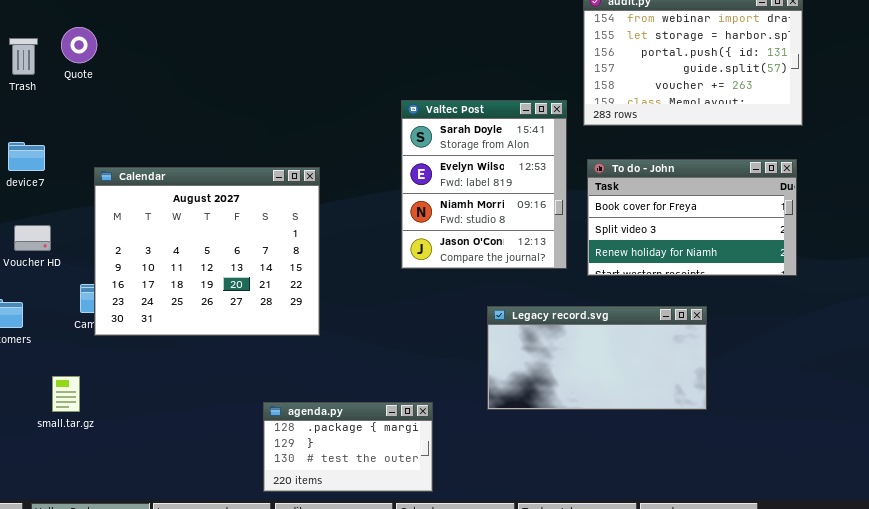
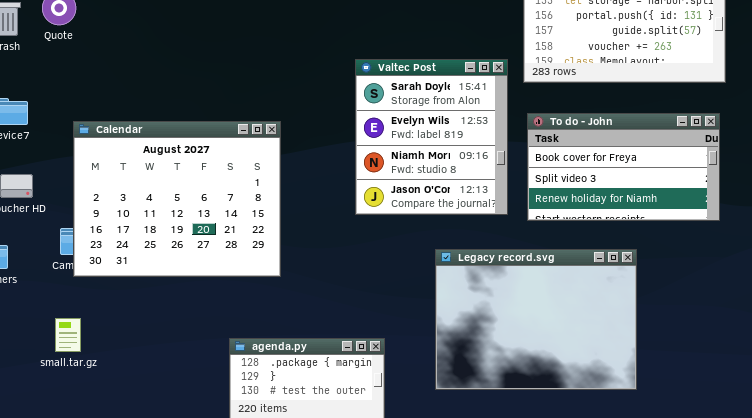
Legacy record.svg: [487,306,707,410] -> [435,249,637,390], resized
small.tar.gz: [52,376,80,412] -> [55,318,81,352], moved

